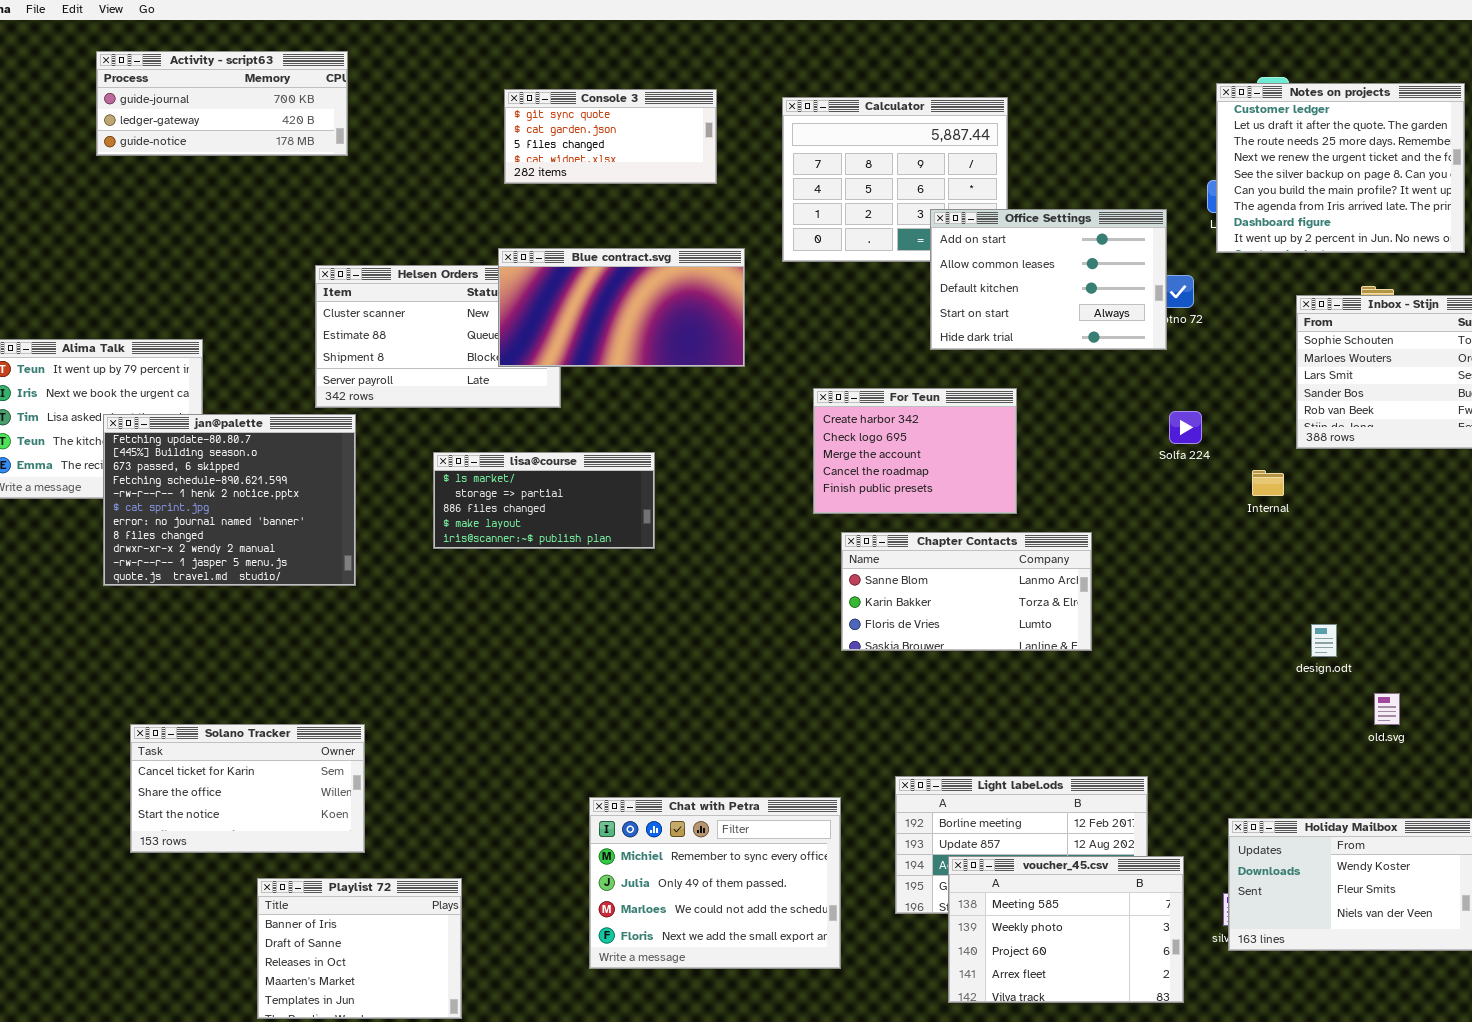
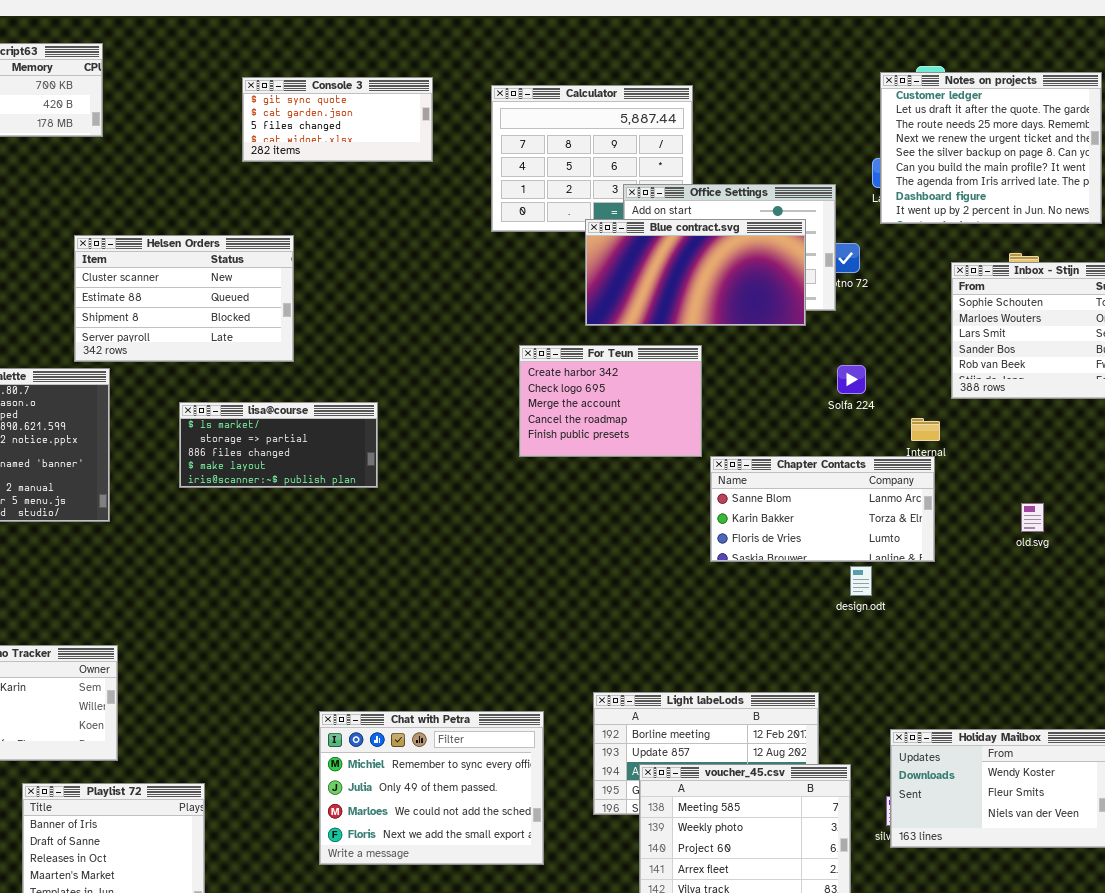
Blue contract.svg: [498,248,745,367] -> [585,219,806,326], moved
Chapter Contacts: [841,532,1092,651] -> [710,456,935,562], moved
design.odt: [1311,624,1337,657] -> [850,566,872,596], moved
old.svg: [1374,693,1400,725] -> [1021,503,1044,532], moved

